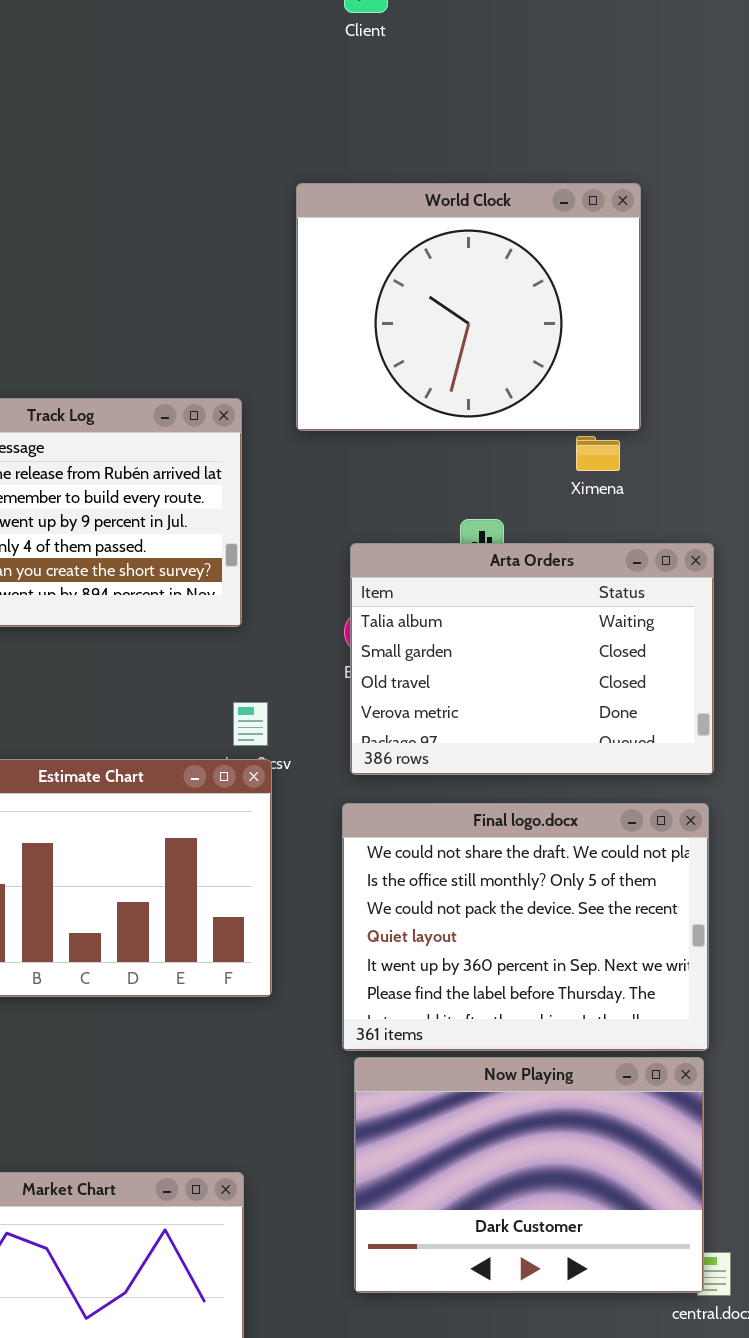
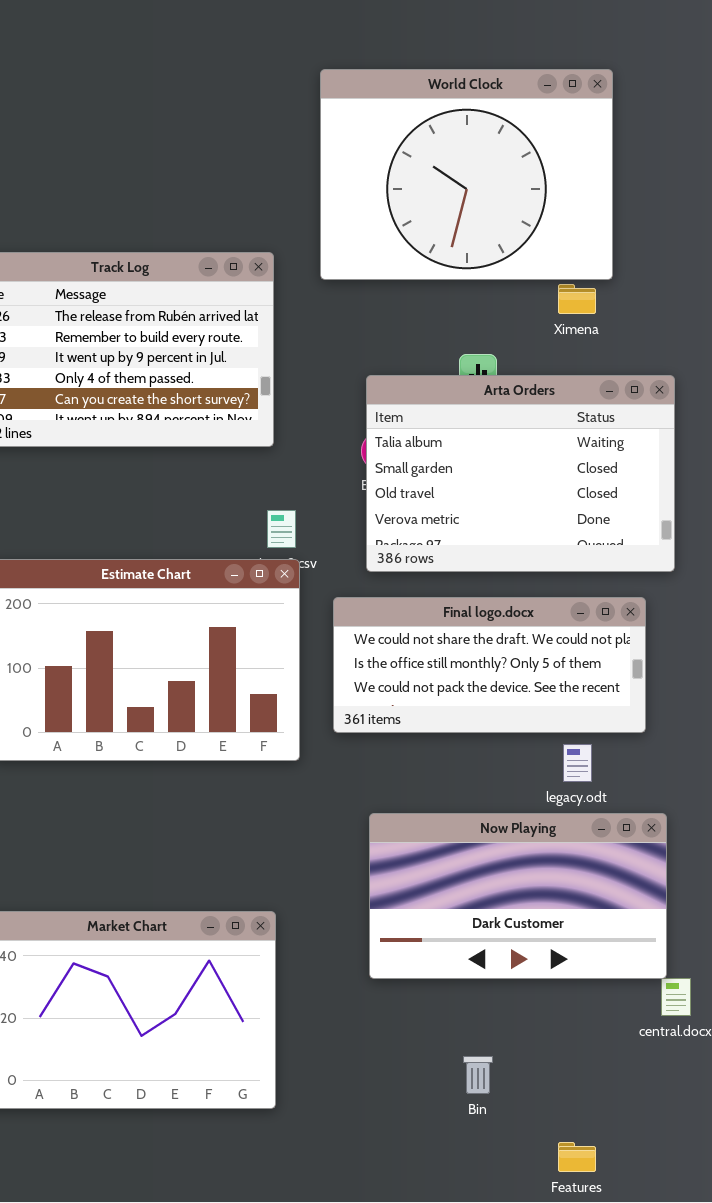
Final logo.docx: [342,803,709,1051] -> [333,597,646,733], moved, resized
Now Playing: [354,1057,704,1293] -> [369,813,667,979], resized

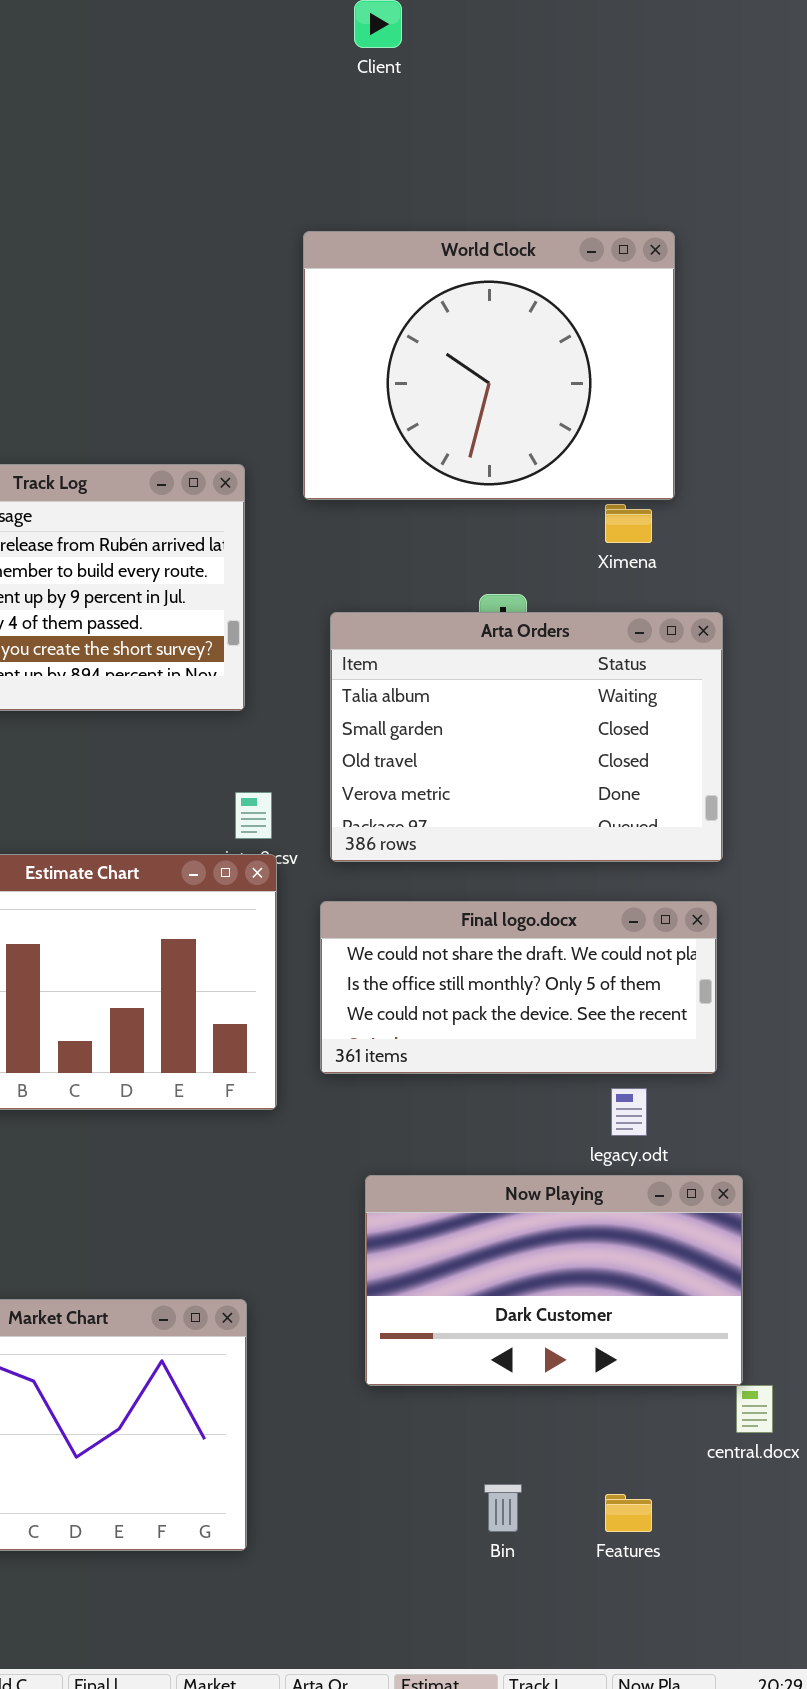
Arta Orders: [366,375,675,572] -> [330,612,723,862], moved
Features: [558,1142,596,1172] -> [605,1494,652,1532], moved

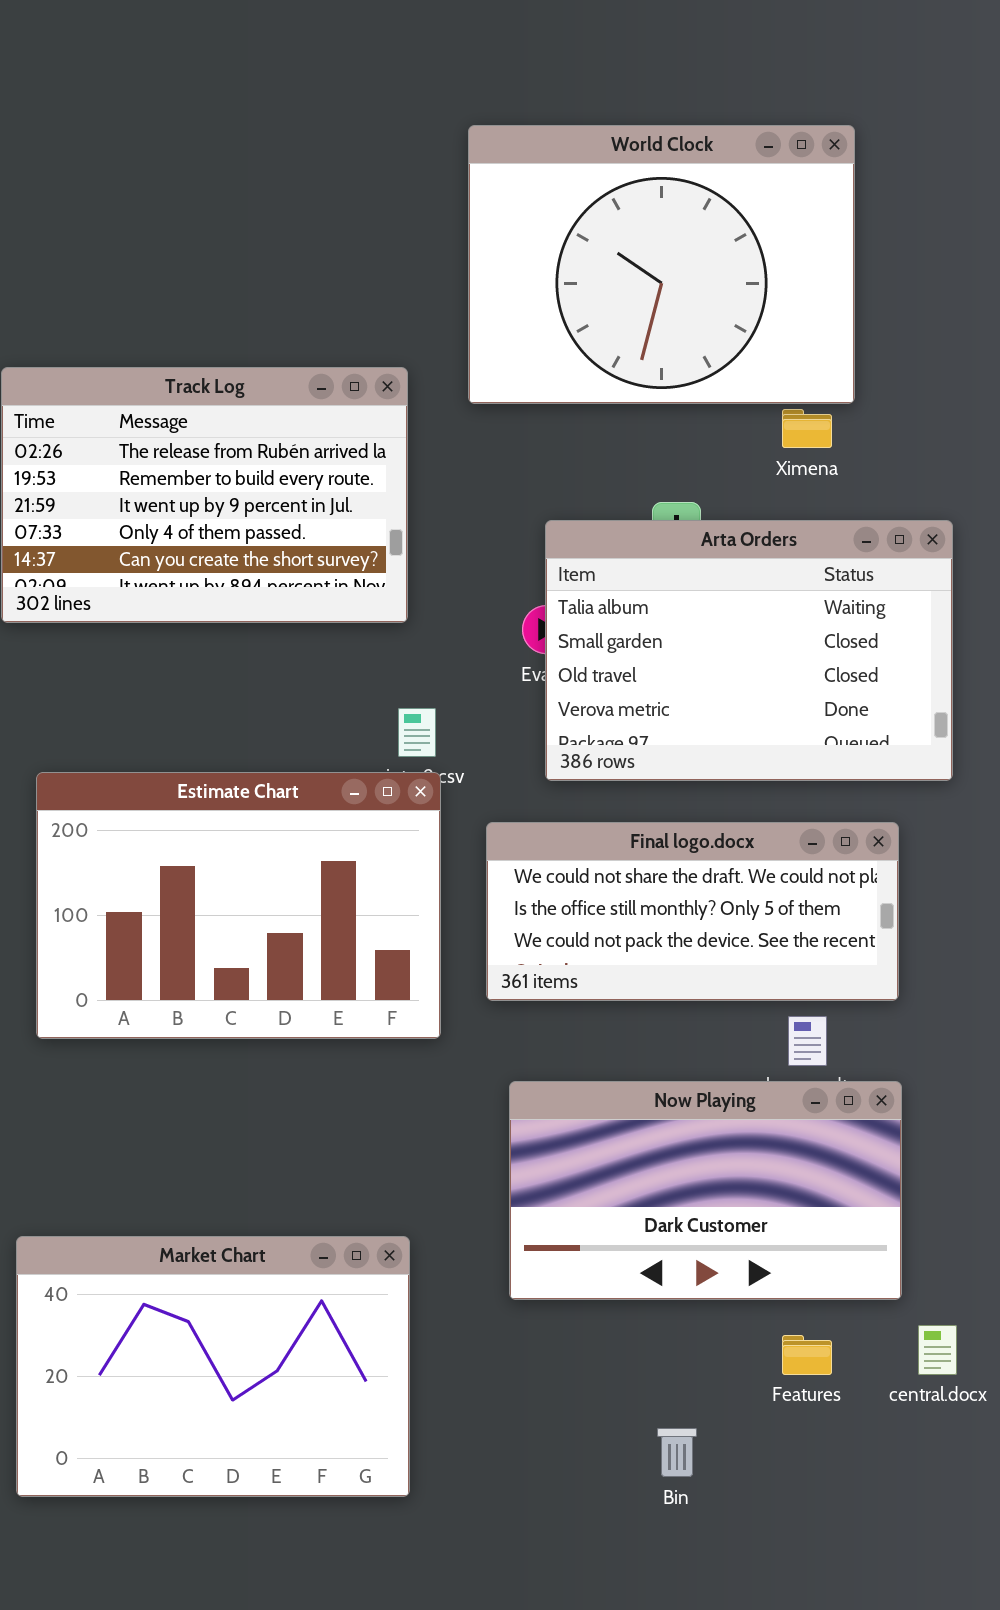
Arta Orders: [330,612,723,862] -> [545,520,953,781], moved
Now Playing: [365,1175,743,1386] -> [509,1081,902,1300], moved
Features: [605,1494,652,1532] -> [782,1335,832,1375], moved

